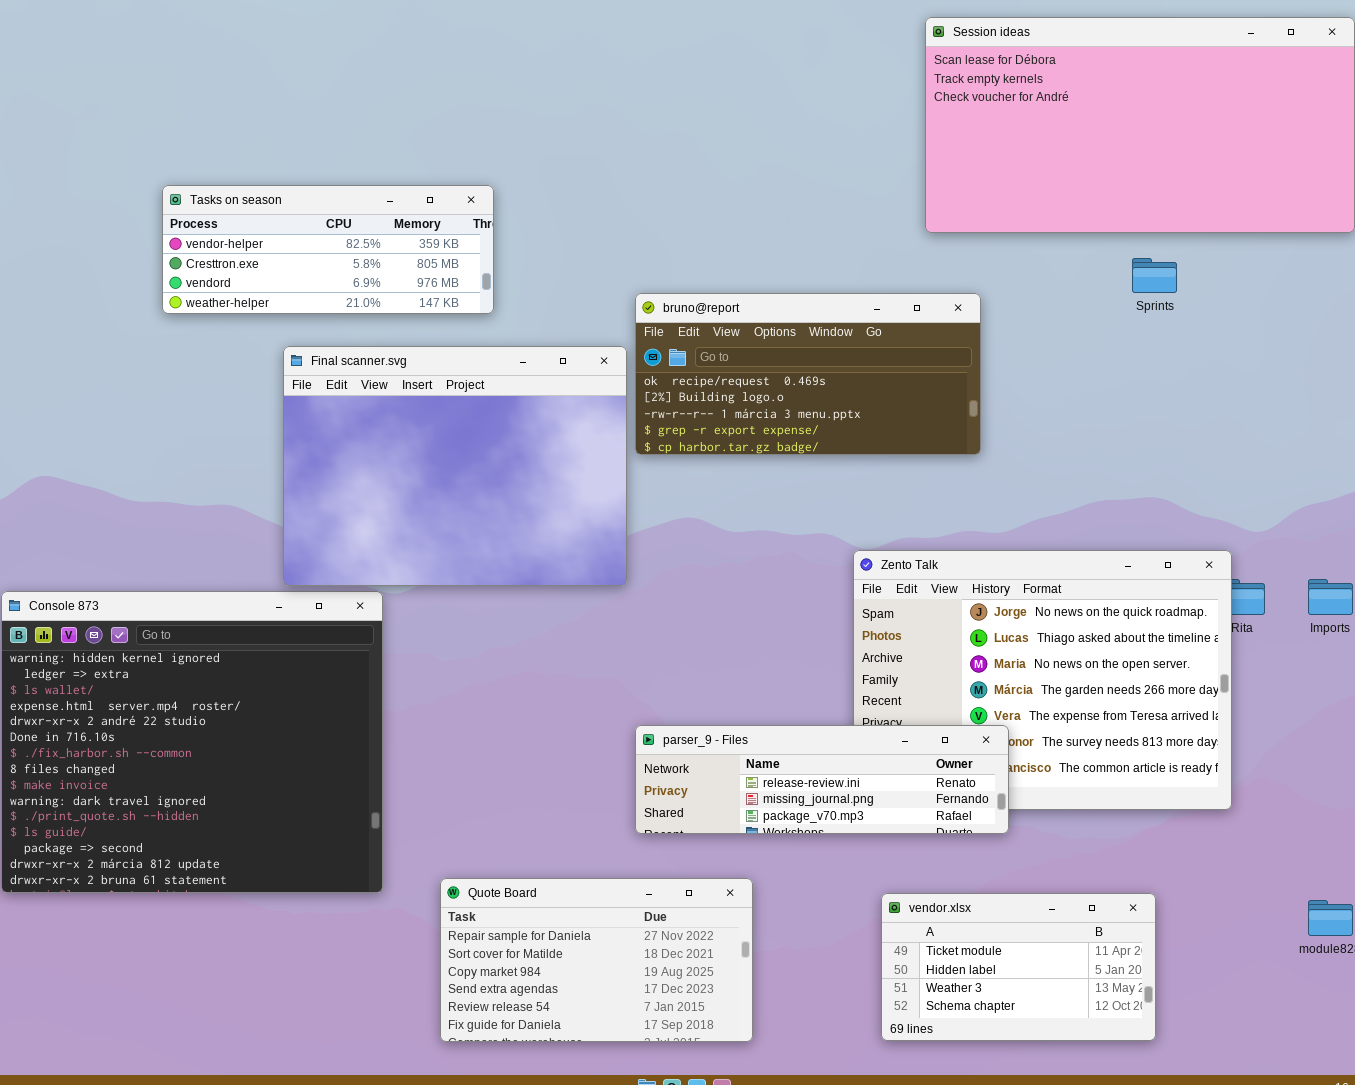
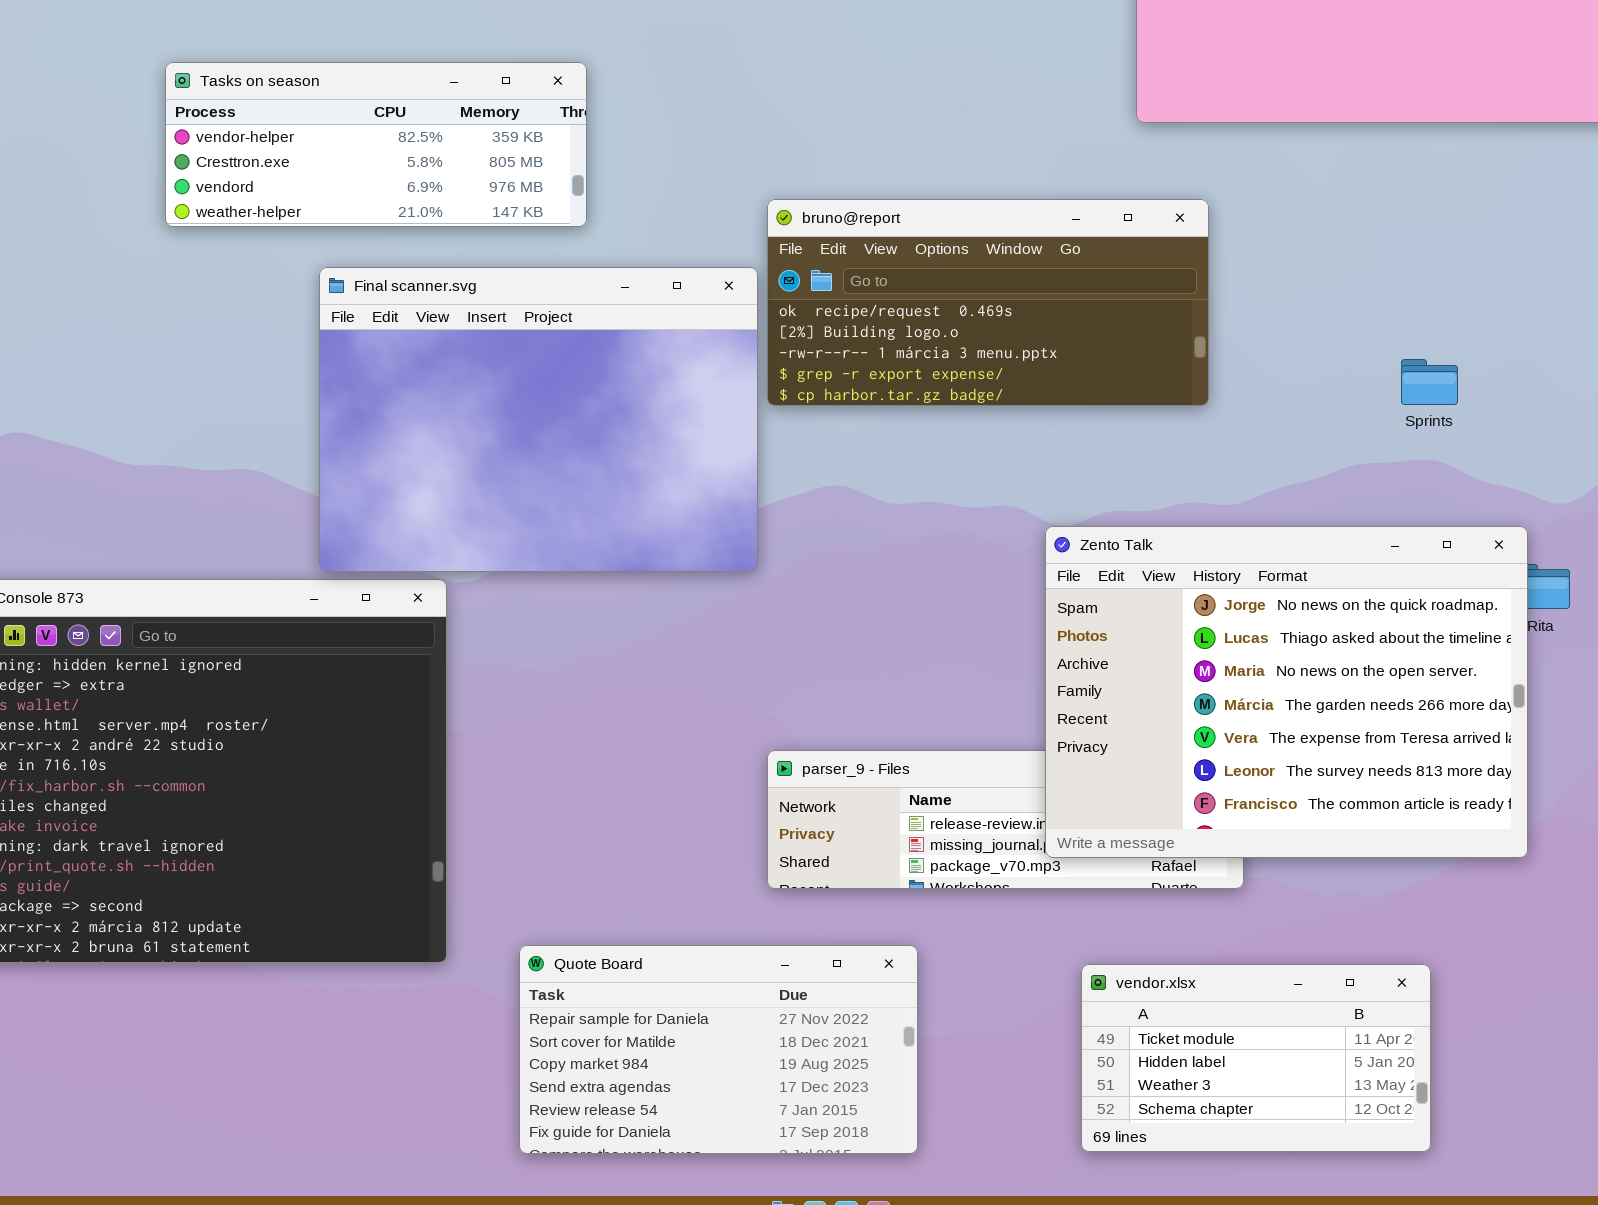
Sprints: [1132,258,1177,293] -> [1401,359,1458,405], moved
Zento Talk: [853,550,1232,810] -> [1045,526,1528,858], raised

